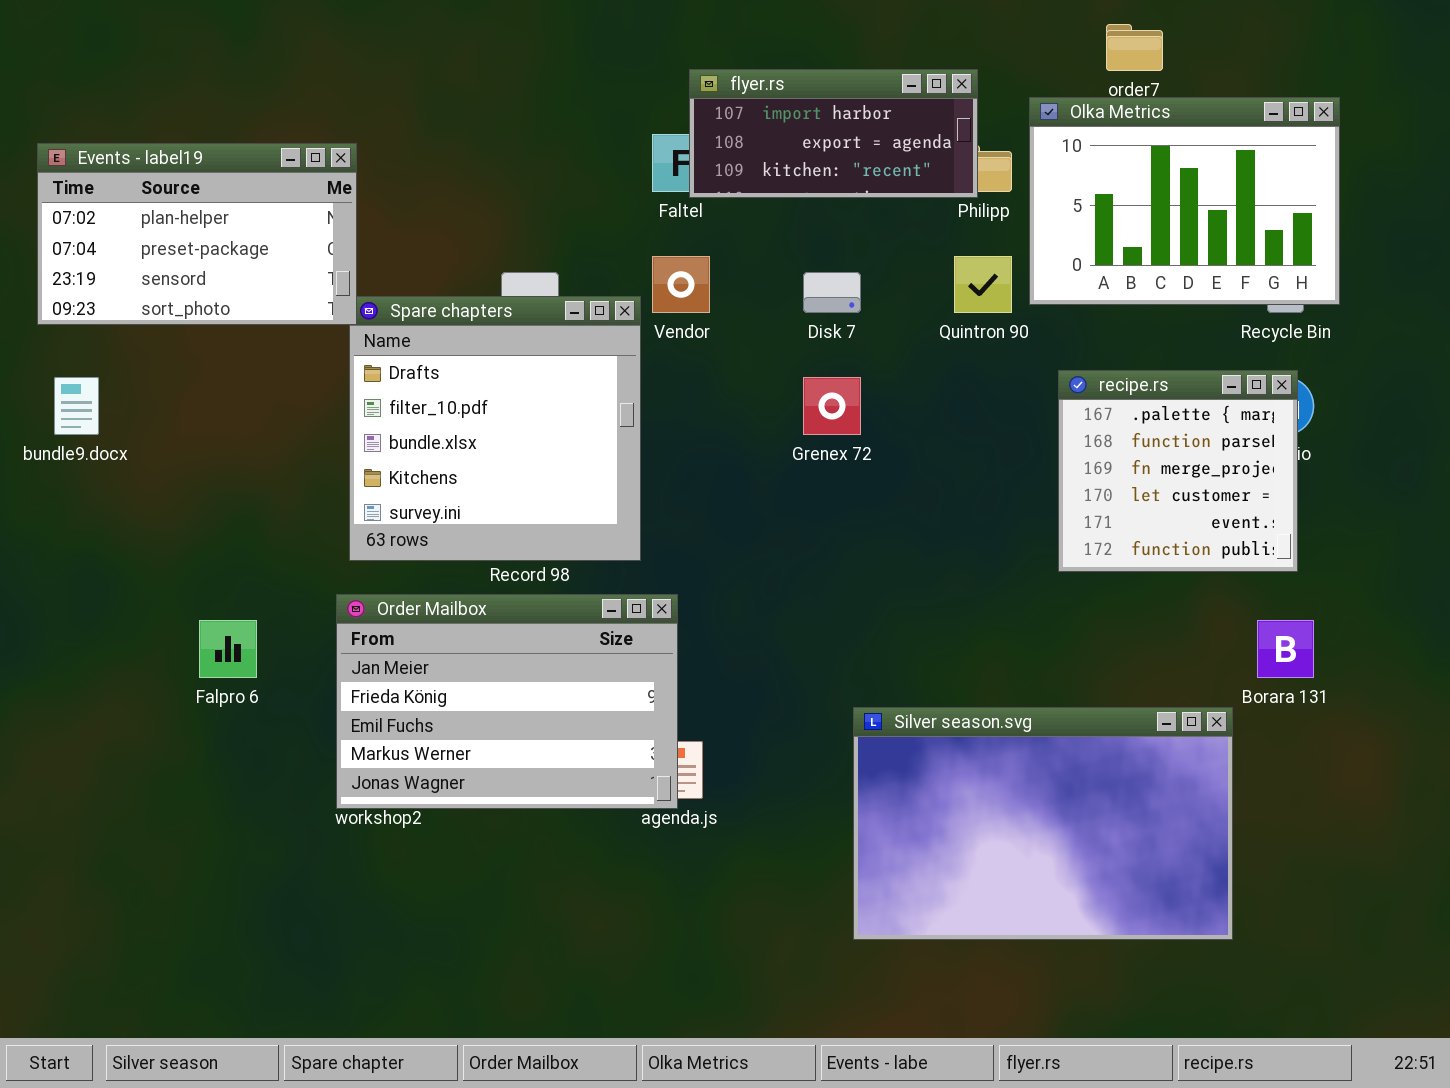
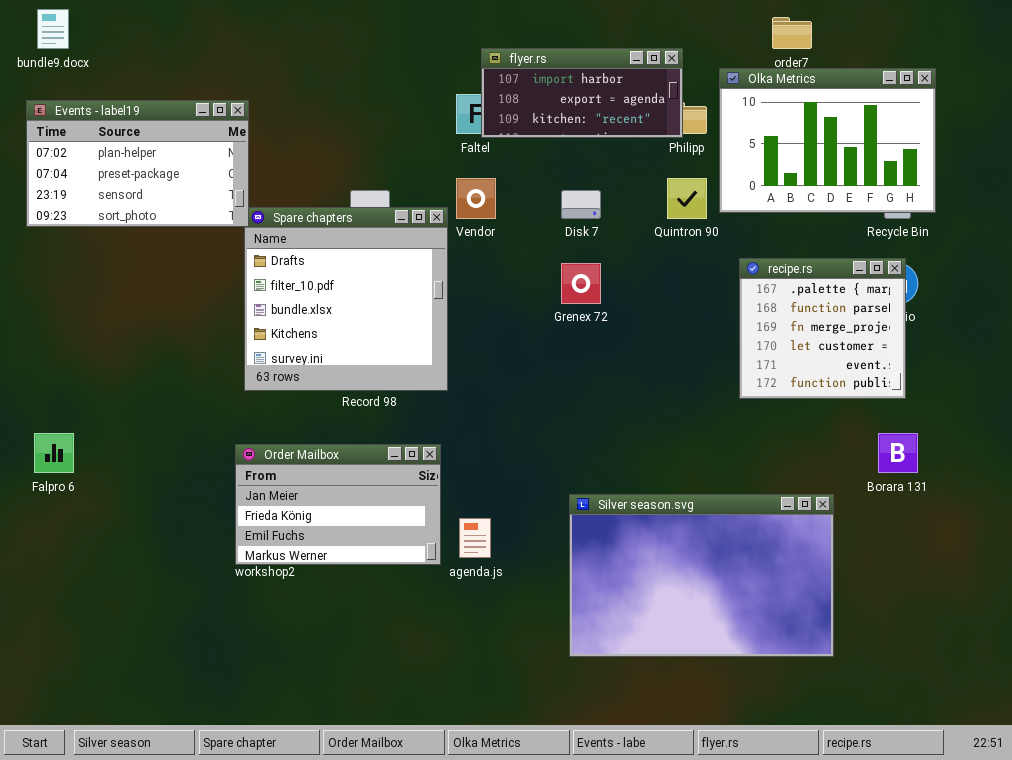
bundle9.docx: [54,377,99,435] -> [37,9,69,49], moved
Order Mailbox: [336,594,678,809] -> [235,444,441,565], resized
Falpro 6: [199,620,257,678] -> [34,433,74,473], moved
Silver season.svg: [853,707,1233,940] -> [569,494,834,657], moved

